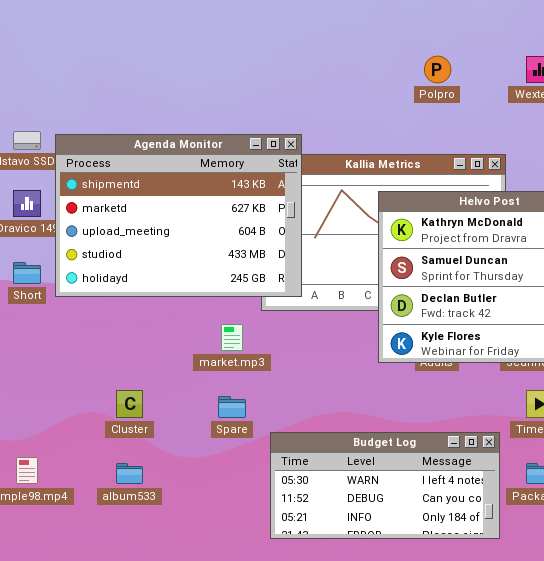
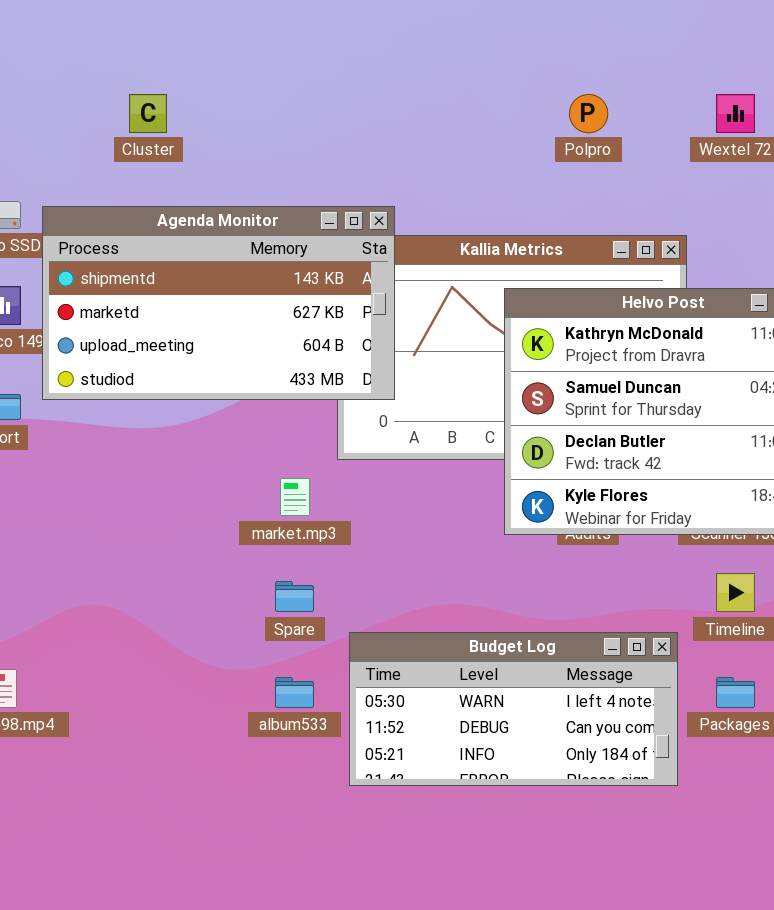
Agenda Monitor: [55,134,302,297] -> [42,206,395,400], resized
Cluster: [116,390,143,418] -> [129,94,167,133], moved
album533: [116,463,143,484] -> [275,677,314,708], moved

